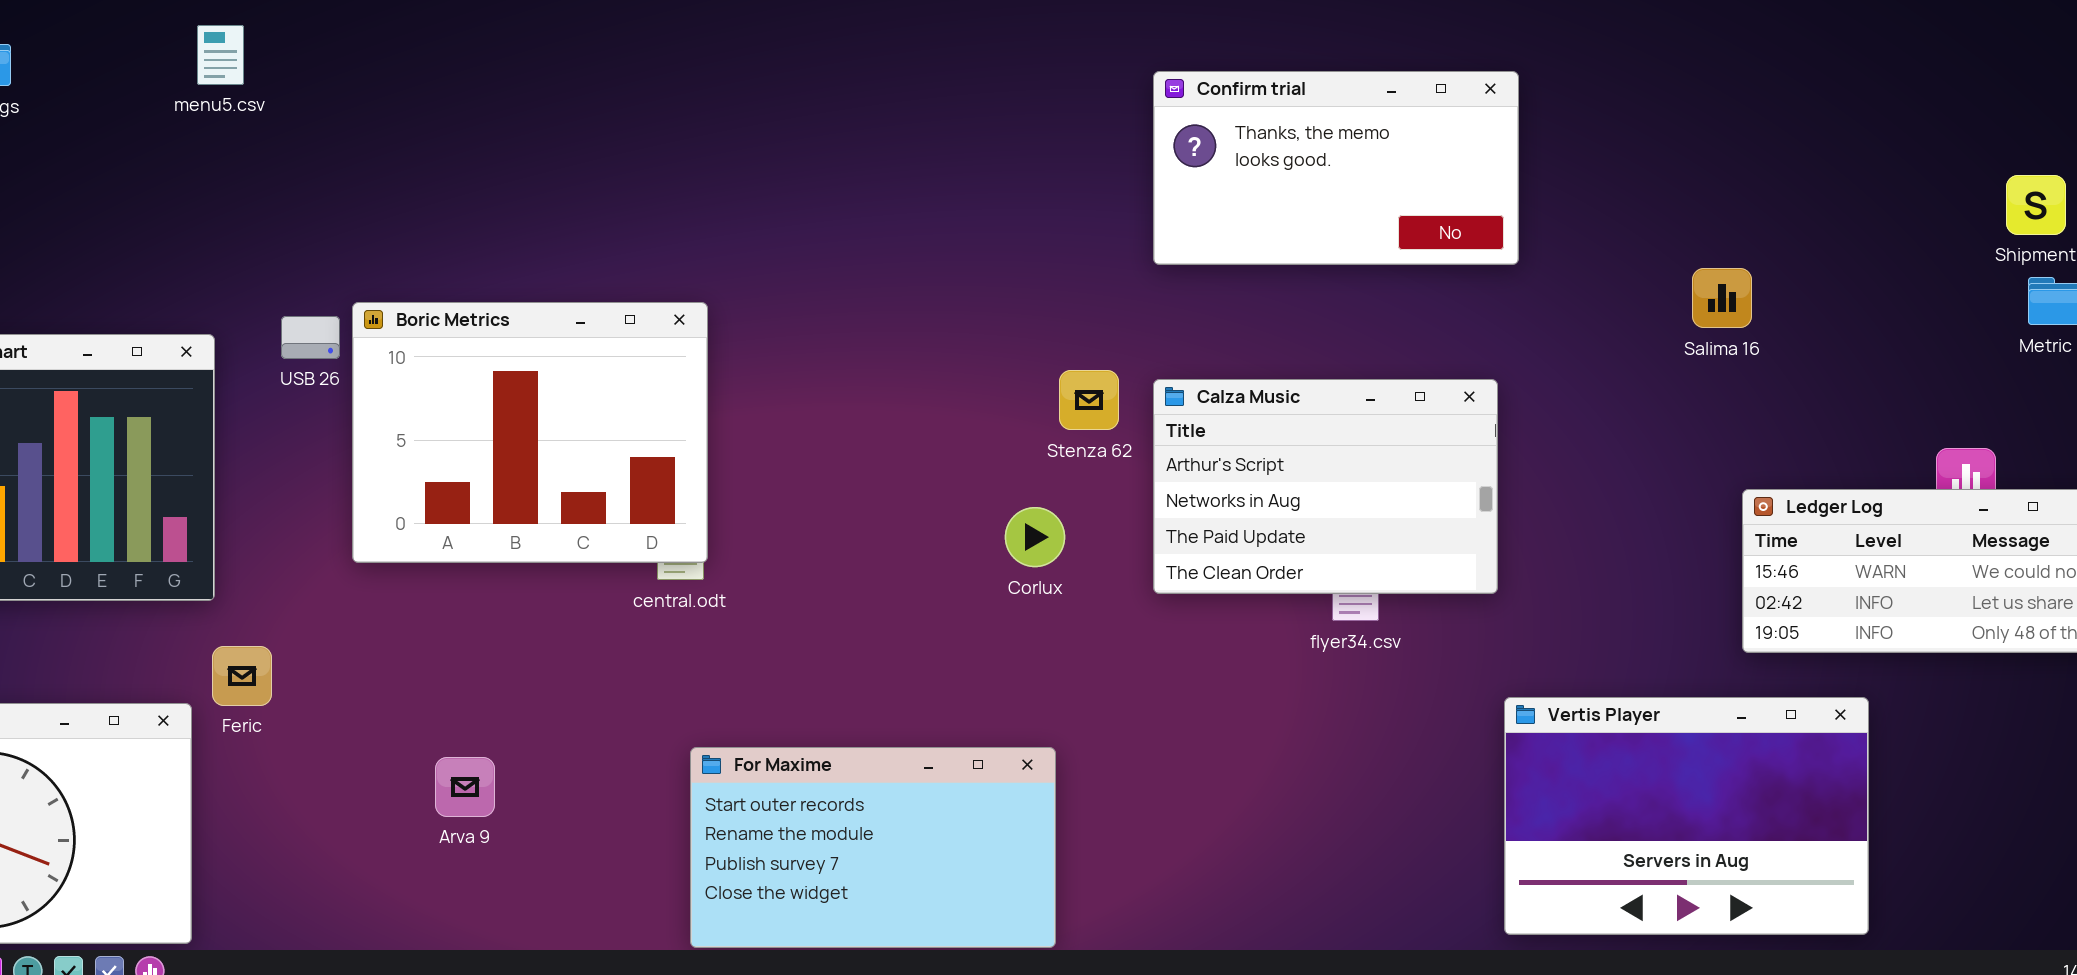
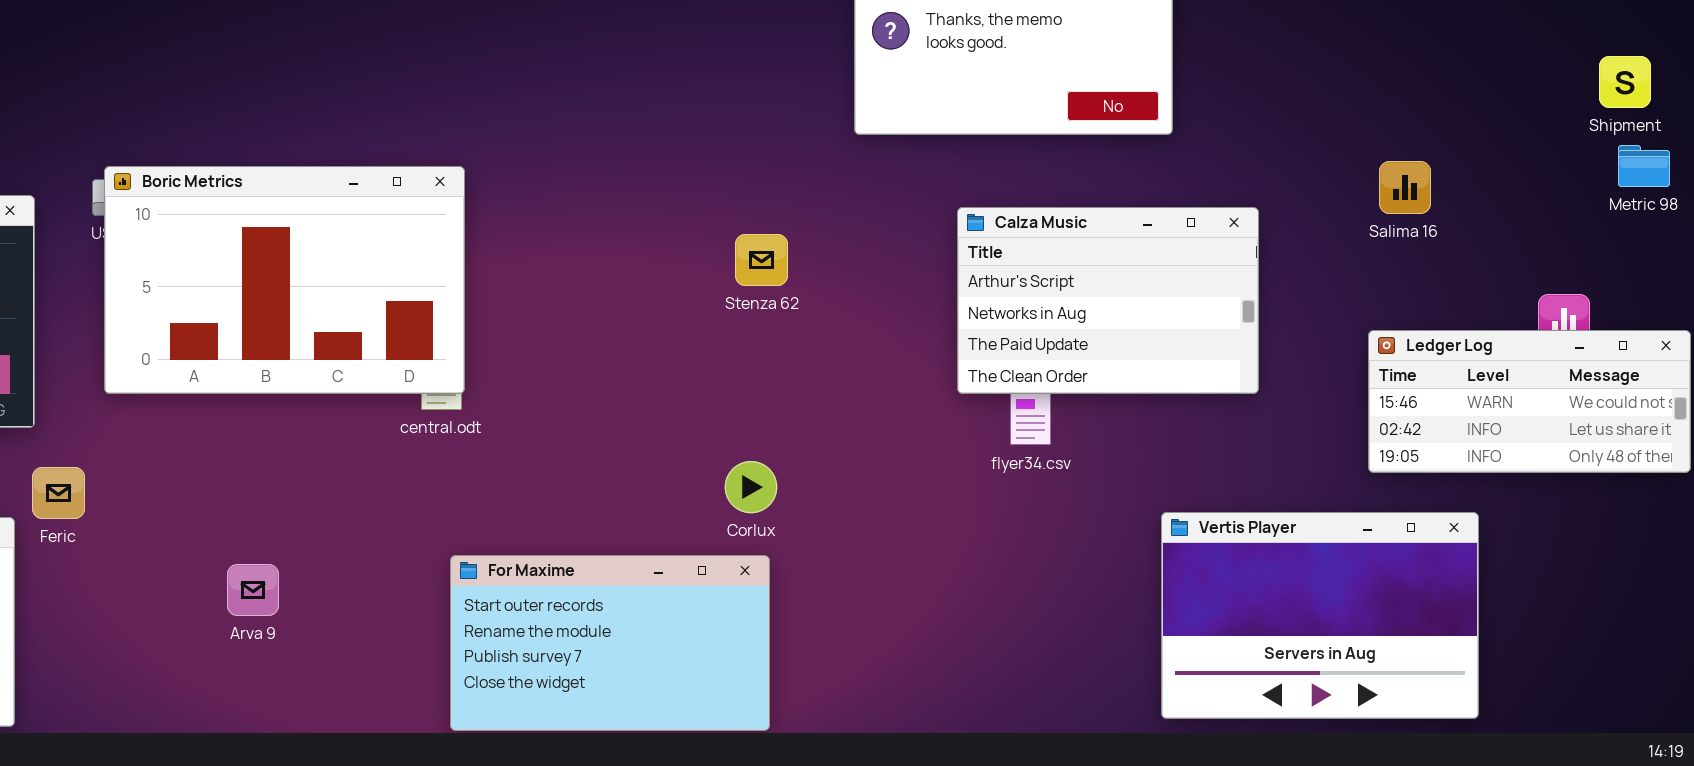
Salima 16: [1692,268,1752,328] -> [1379,161,1431,214], moved
Boric Metrics: [352,302,708,563] -> [104,166,465,394], resized
Stenza 62: [1059,370,1119,430] -> [735,234,788,286], moved
Calza Music: [1153,379,1498,594] -> [957,207,1259,394], moved
Corlux: [1005,507,1065,567] -> [725,461,777,513], moved

